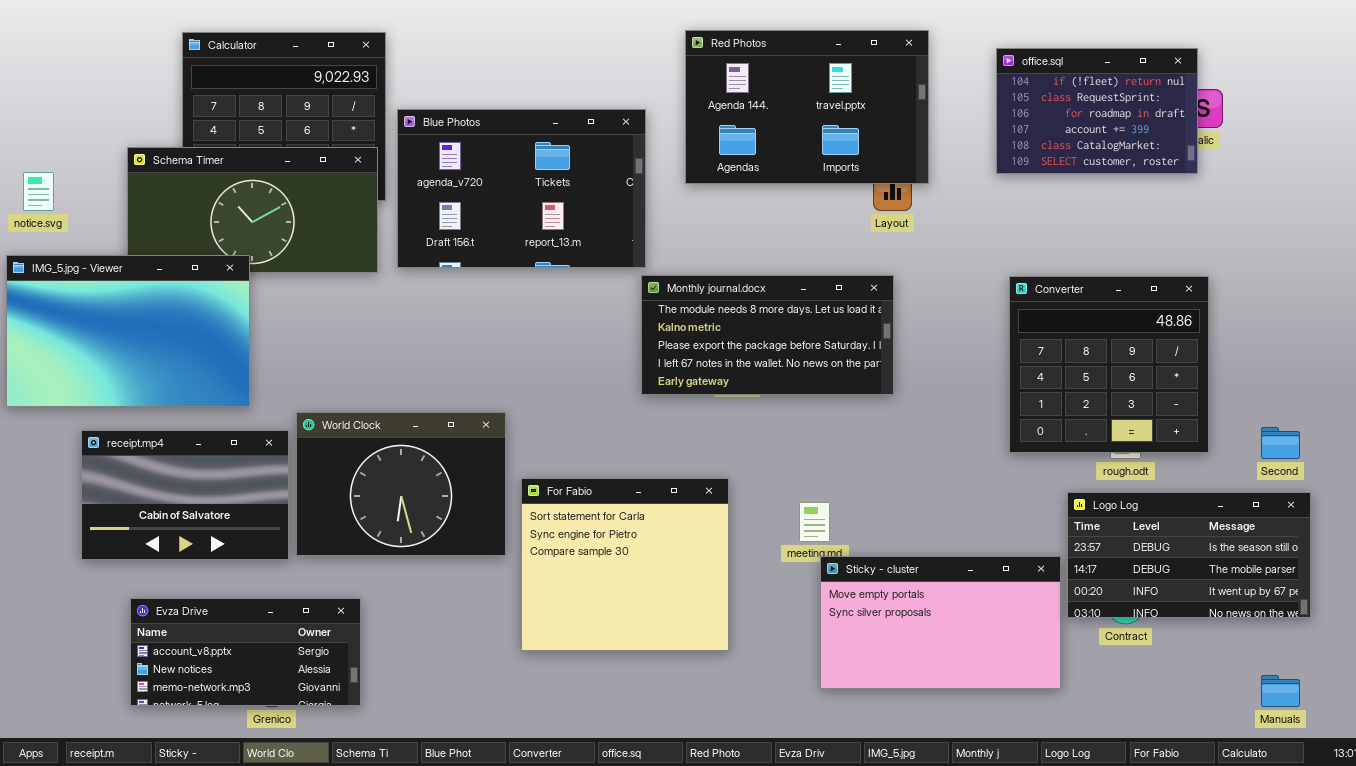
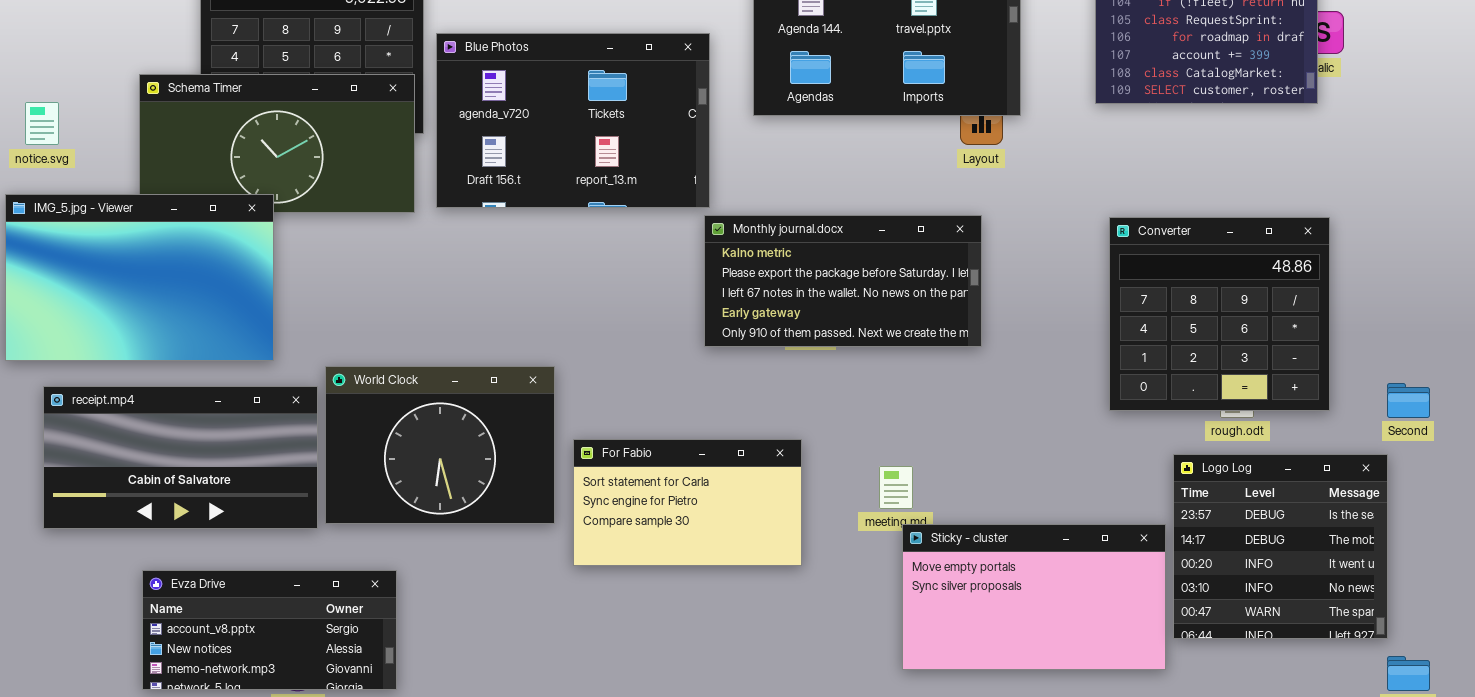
Monthly journal.docx: [641,275,894,395] -> [704,215,982,347], scrolled down 1 row
receipt.mp4: [81,430,289,560] -> [43,386,318,529], resized
For Fabio: [521,478,729,651] -> [573,439,802,566], resized
Logo Log: [1067,492,1311,618] -> [1173,454,1388,639], resized

